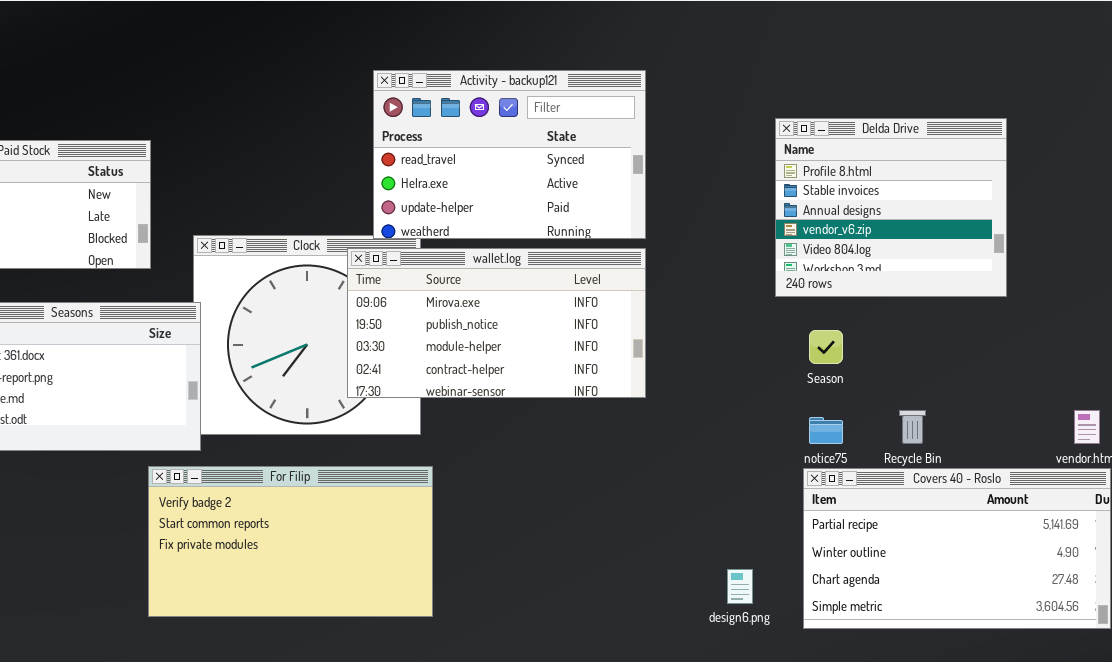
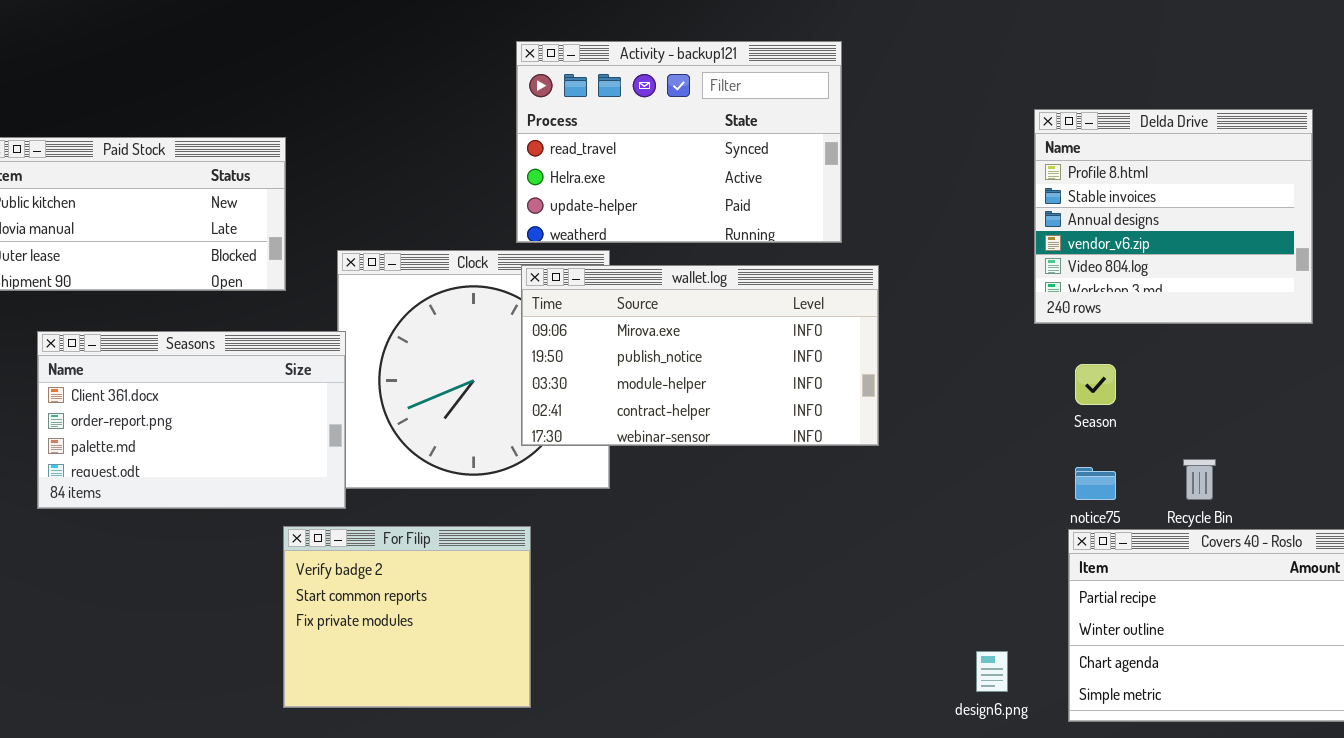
Activity - backup121: [373,70,646,239] -> [516,41,842,243], moved
For Filip: [148,466,433,617] -> [283,526,531,708], resized

